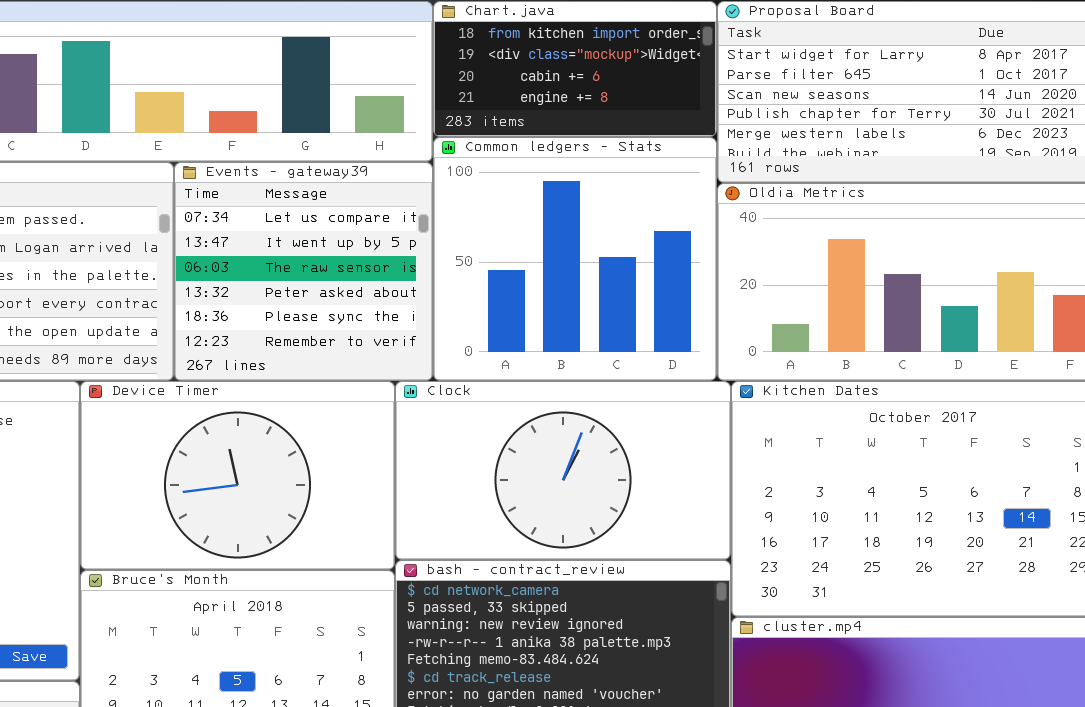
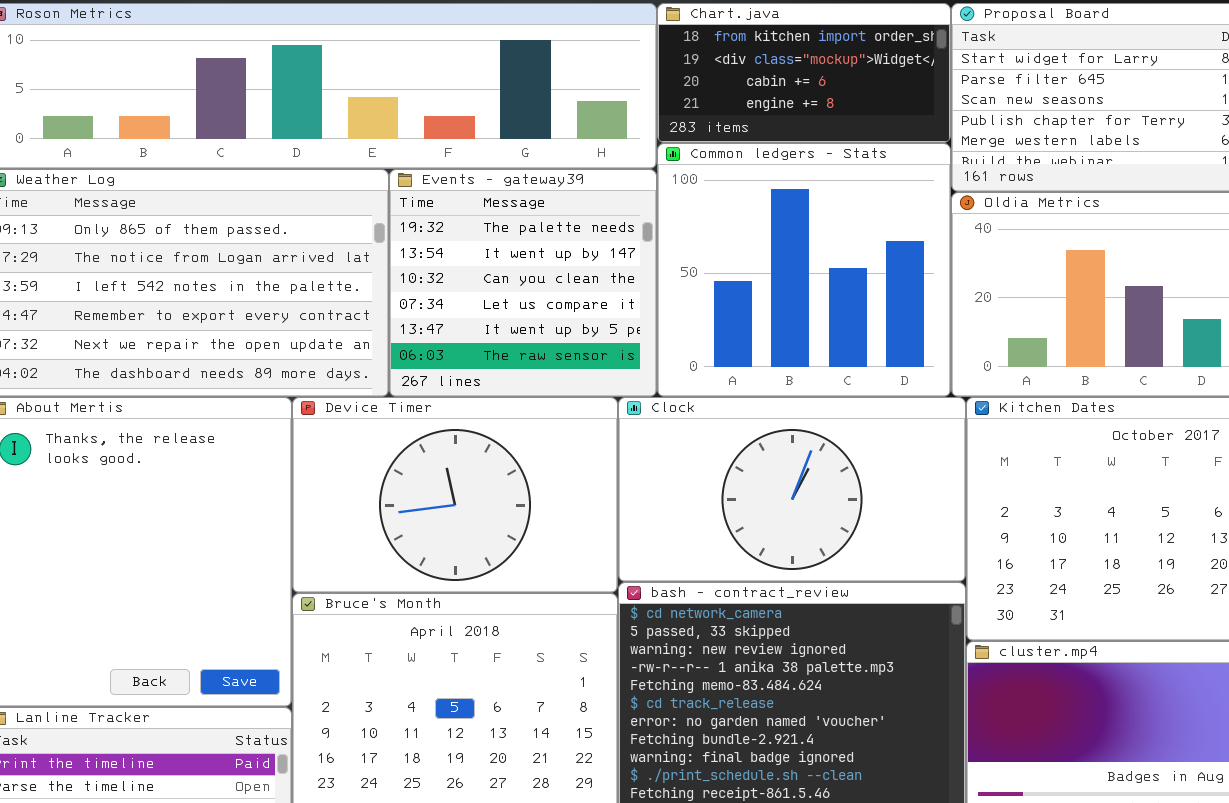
Events - gateway39: [174,162,433,381] -> [389,169,657,397], scrolled up 3 rows

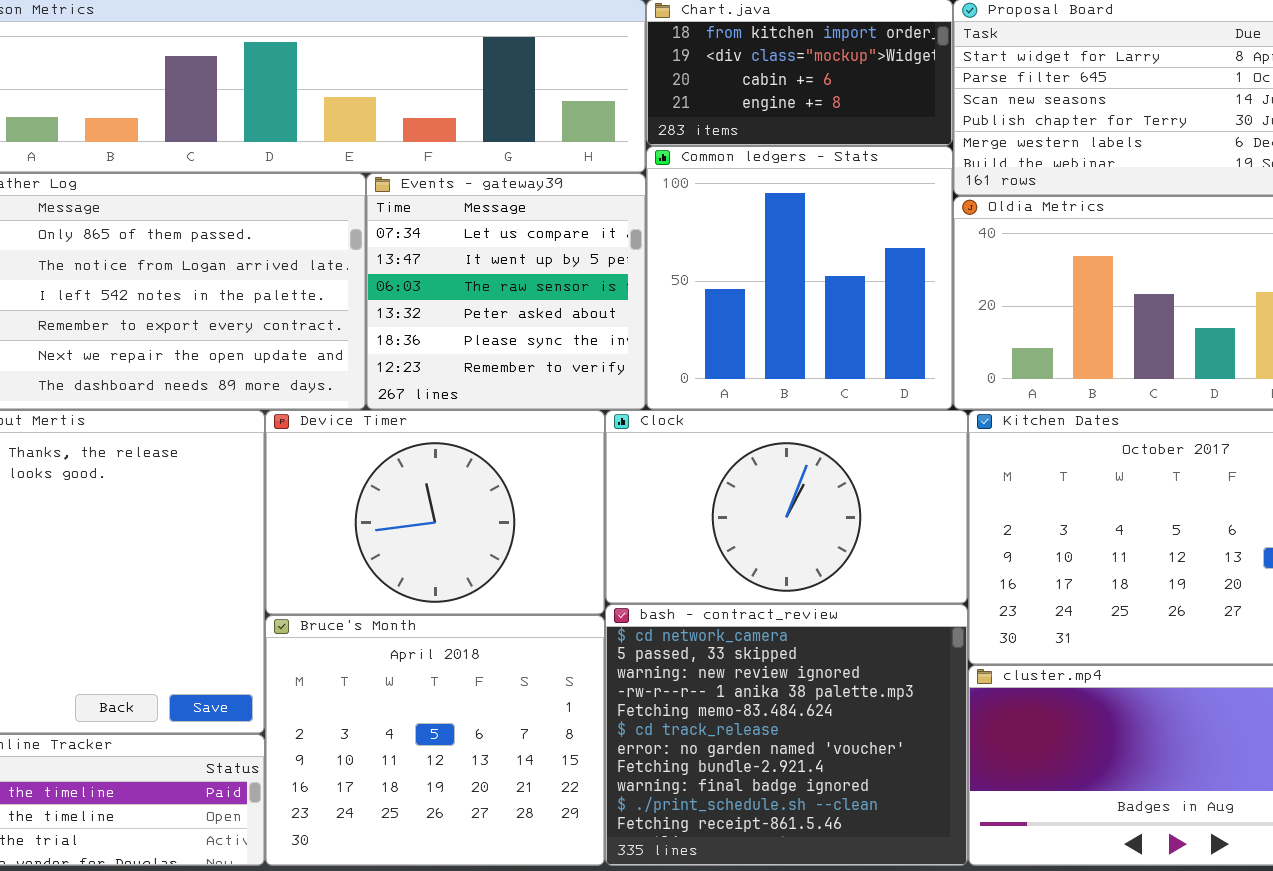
Events - gateway39: [389,169,657,397] -> [366,173,646,410], scrolled down 3 rows

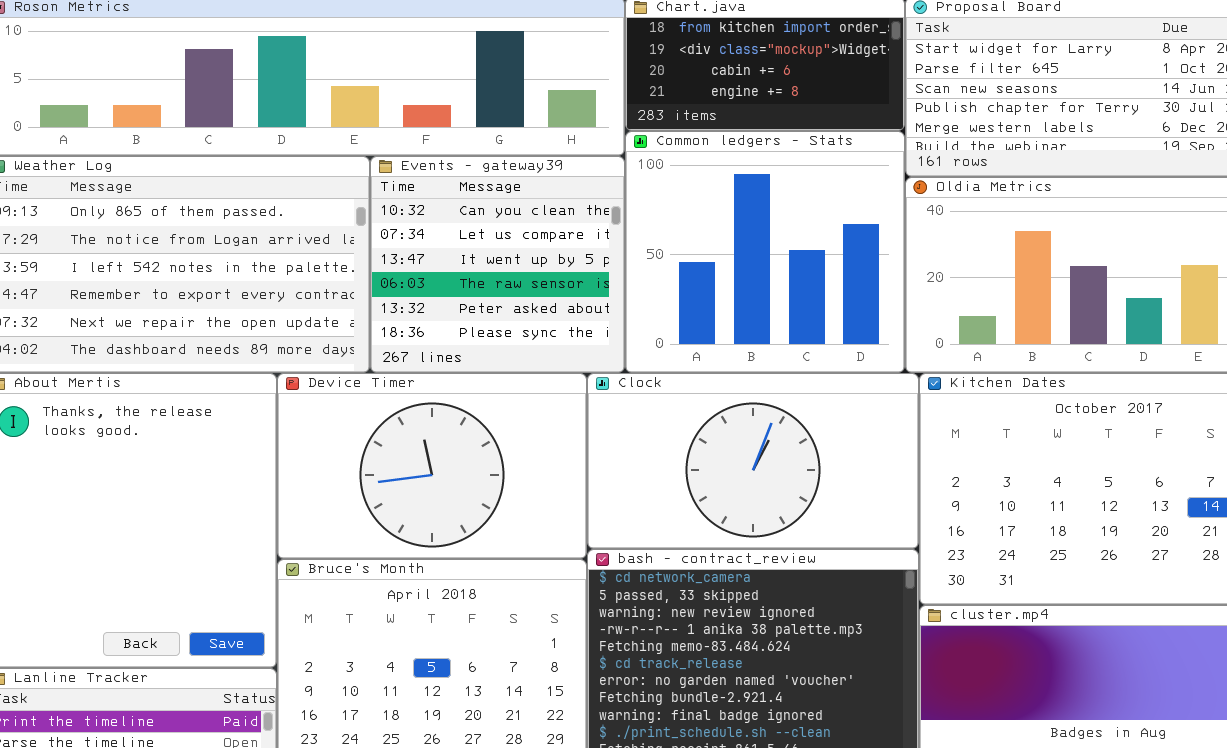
Events - gateway39: [366,173,646,410] -> [370,156,625,373], scrolled up 1 row

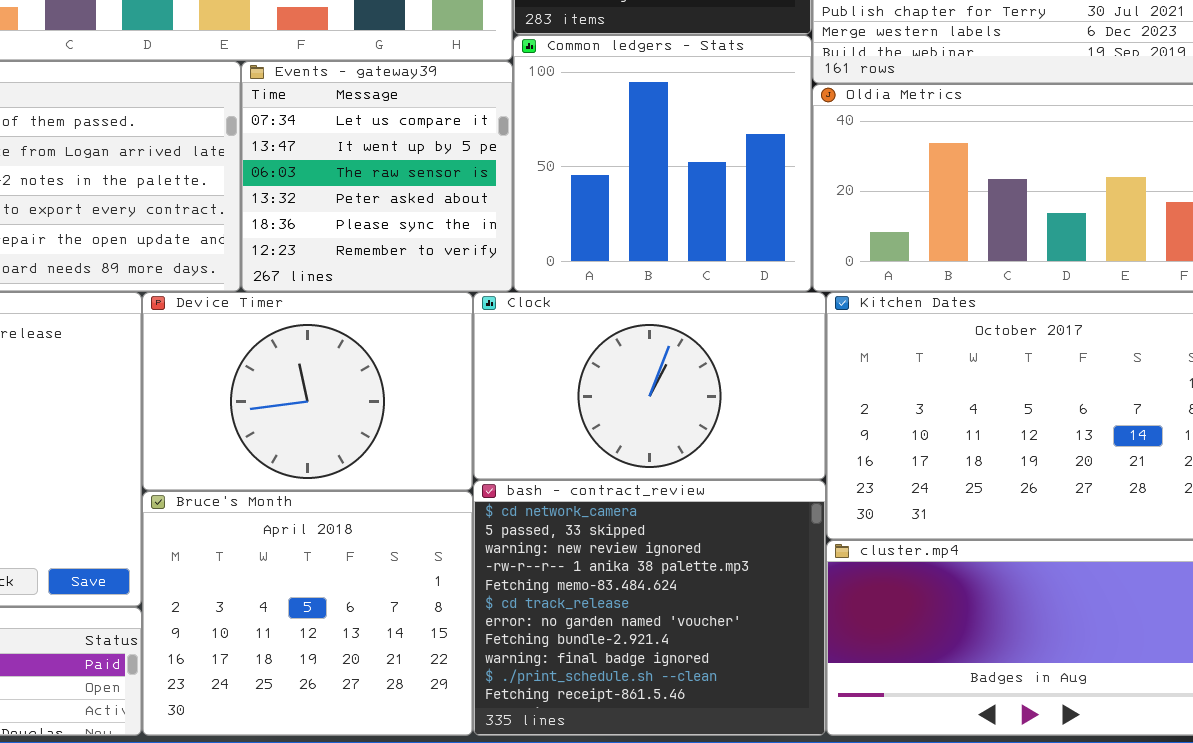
Events - gateway39: [370,156,625,373] -> [241,61,513,292], scrolled down 1 row

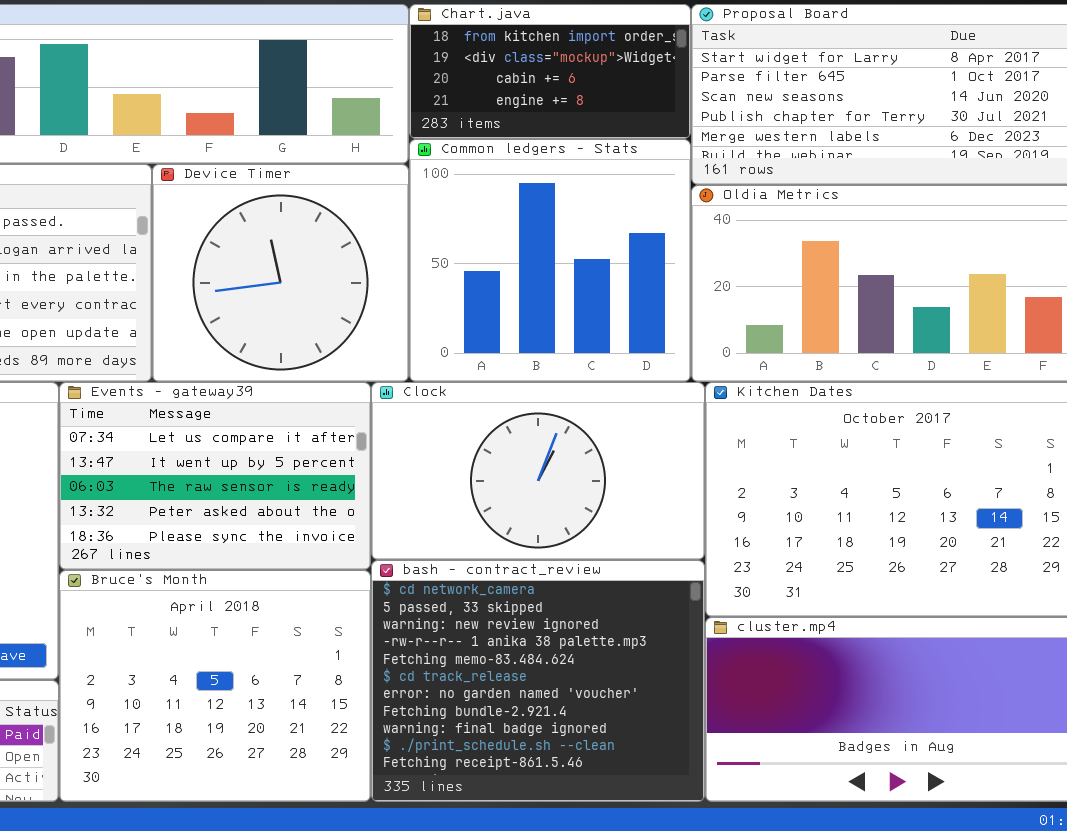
Events - gateway39: [241,61,513,292] -> [59,382,371,570], moved, resized
Device Timer: [142,292,473,491] -> [152,164,409,382], moved, resized

